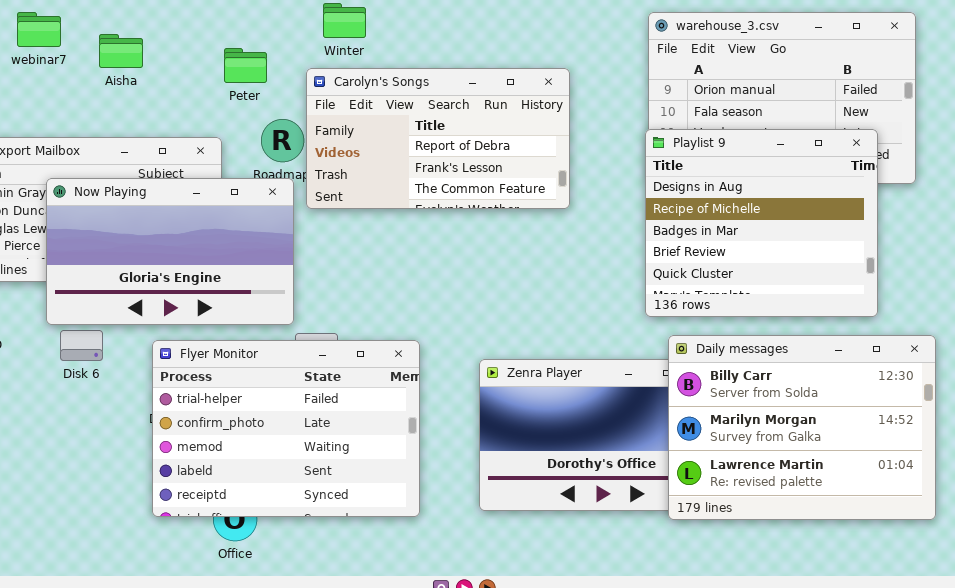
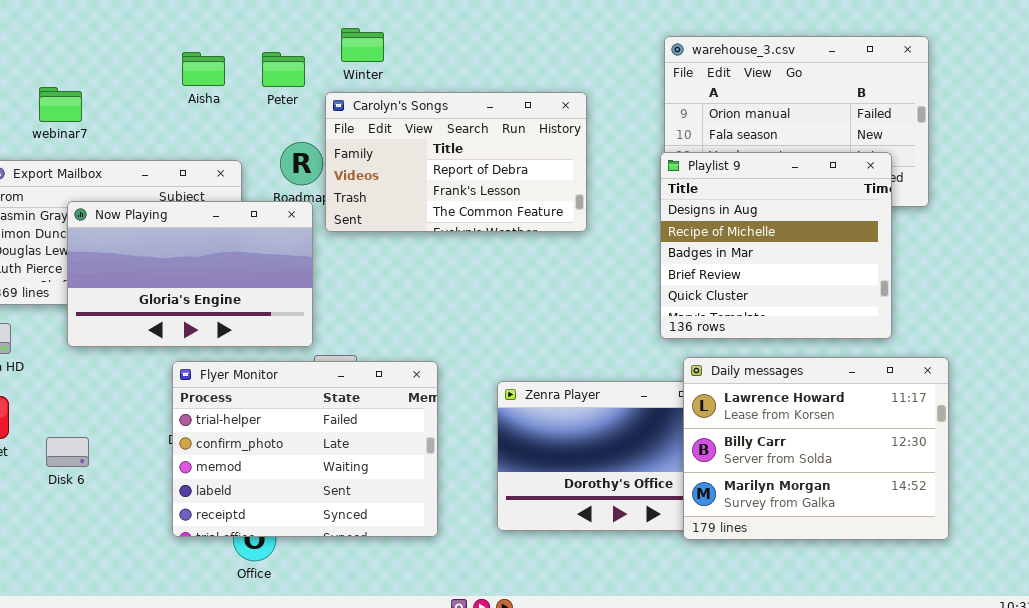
webinar7: [17,12,61,47] -> [39,87,82,122], moved
Aisha: [99,34,143,68] -> [182,52,225,86], moved
Peter: [224,48,267,83] -> [262,52,305,87], moved
Disk 6: [60,330,103,361] -> [46,437,89,467], moved
Daily messages: [668,335,936,520] -> [683,357,949,540], scrolled up 1 row

